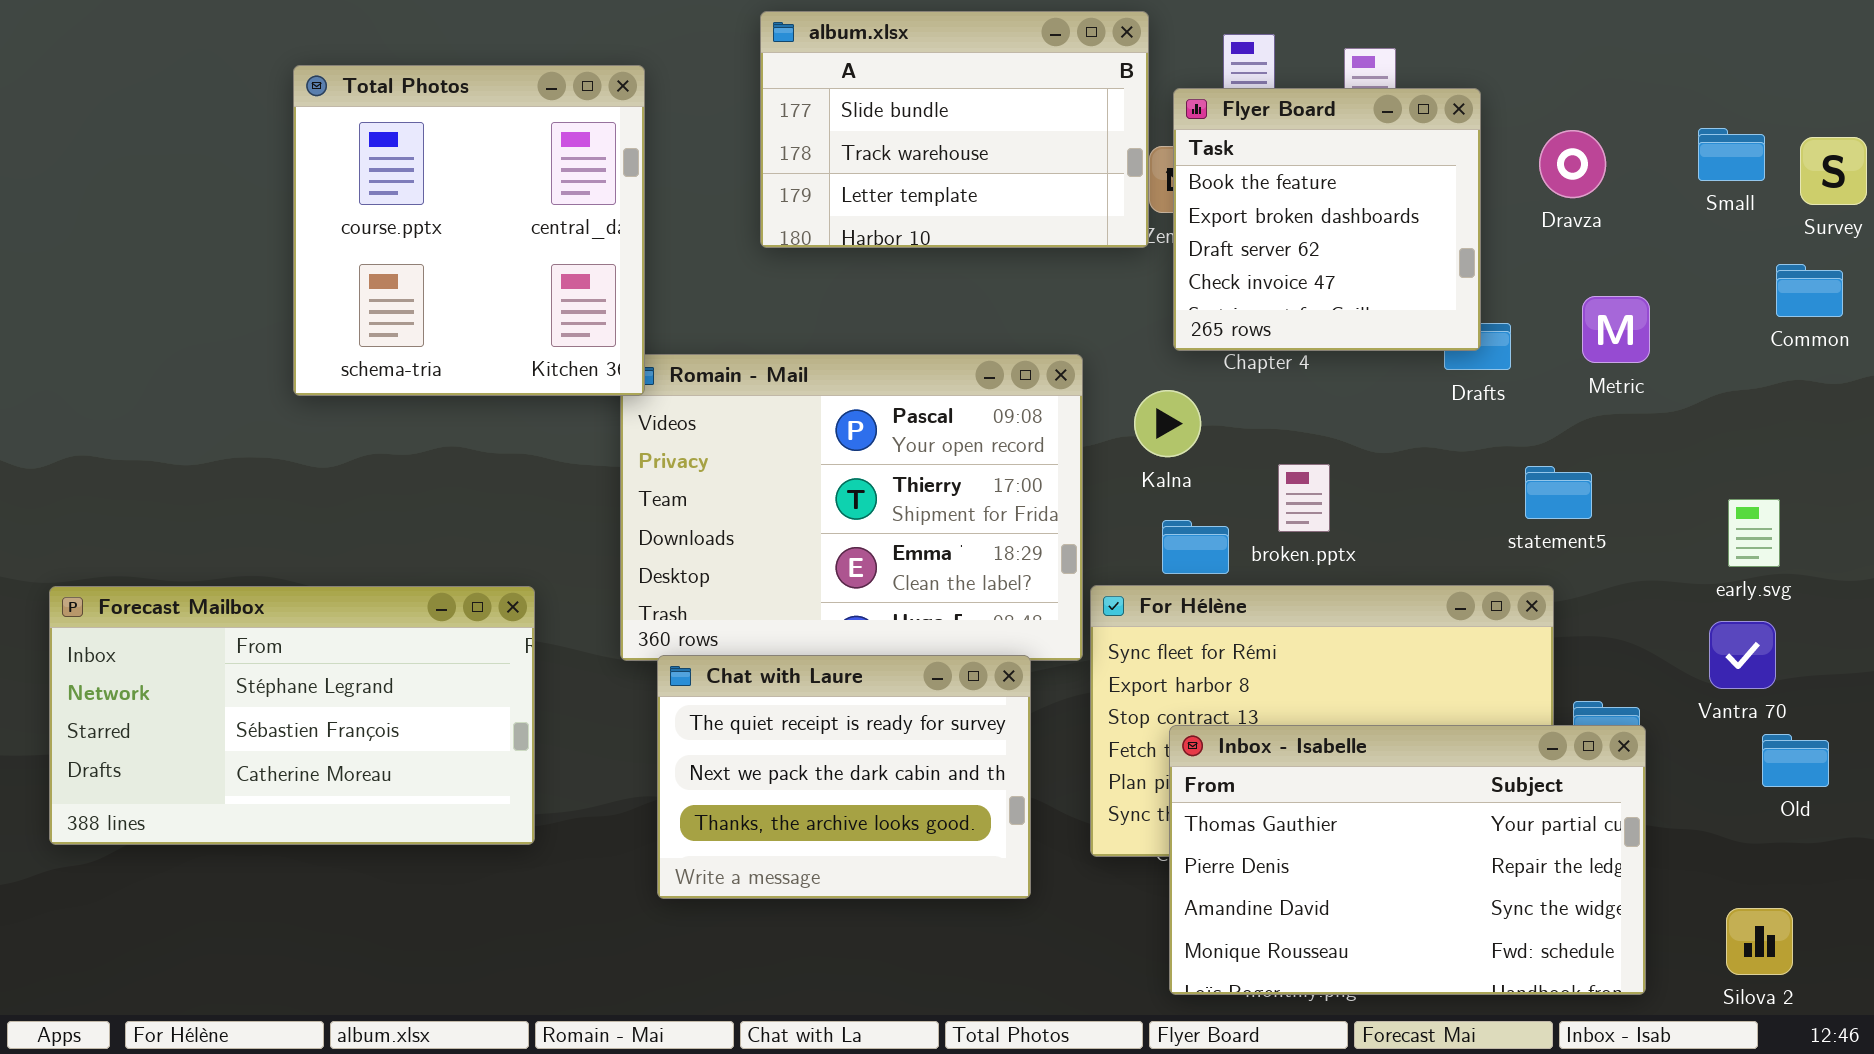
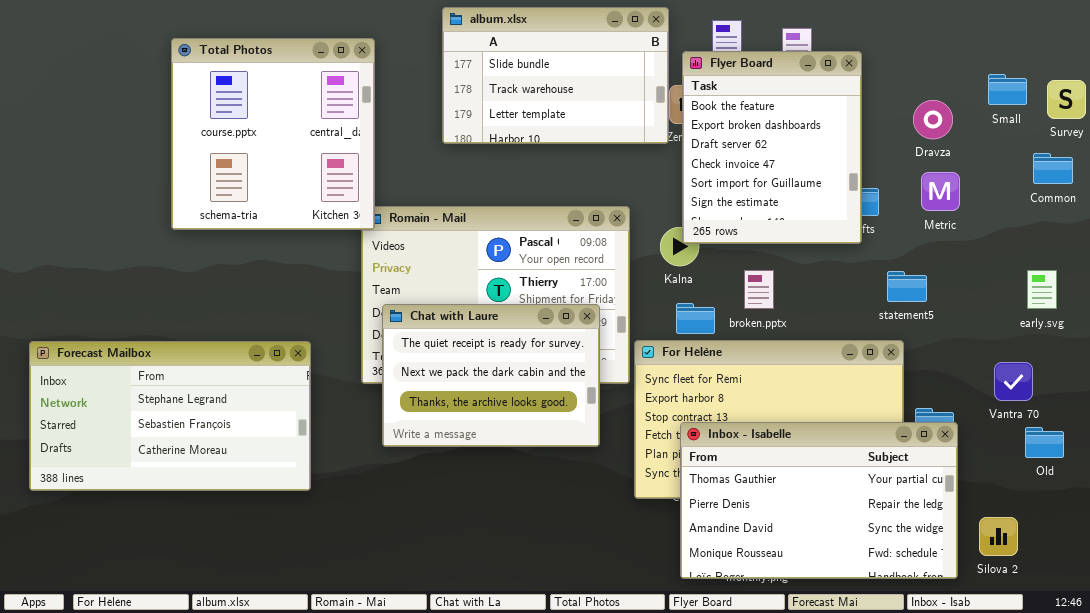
Flyer Board: [1173,88,1481,351] -> [682,51,862,244], resized
Dravza: [1539,130,1606,198] -> [913,100,953,139], moved
early.svg: [1728,499,1780,567] -> [1027,270,1057,309], moved
Chat with Laure: [657,655,1031,899] -> [382,304,600,447], moved
Silova 2: [1726,908,1793,975] -> [979,517,1018,556], moved

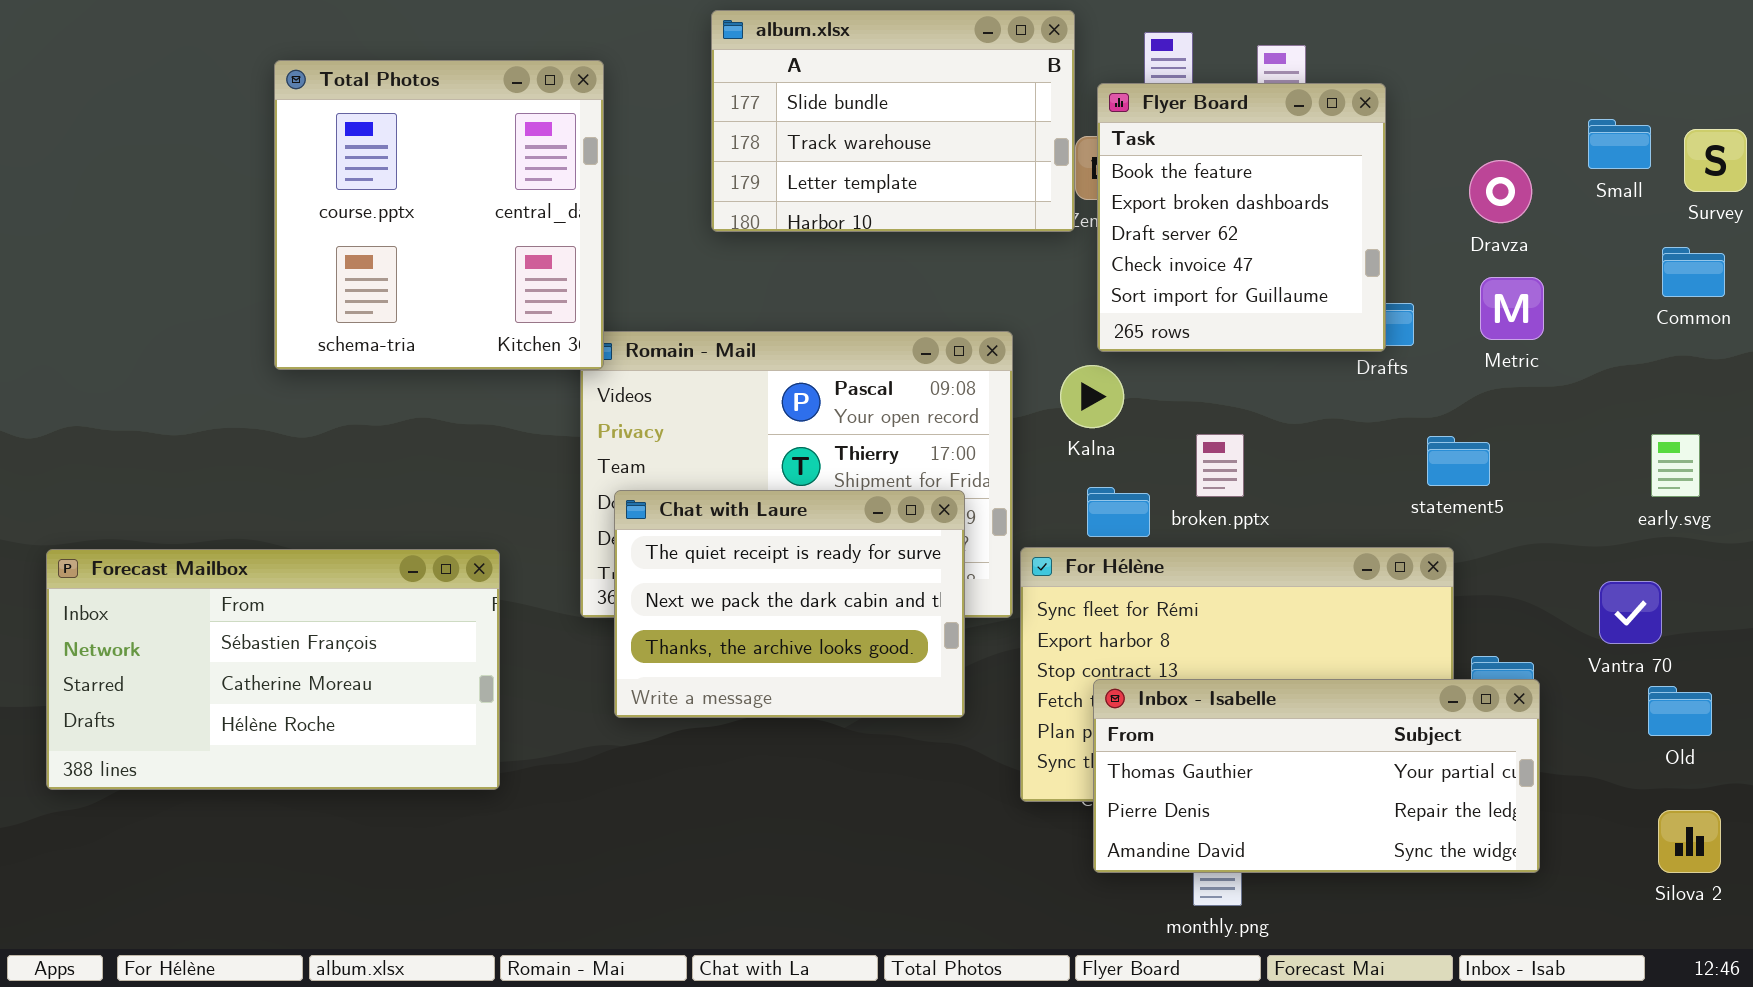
Flyer Board: [682,51,862,244] -> [1097,83,1386,352], resized
Forecast Mailbox: [29,341,311,491] -> [46,549,500,790], scrolled down 1 row
Inbox - Isabelle: [680,422,958,579] -> [1093,679,1540,873], resized
Silova 2: [979,517,1018,556] -> [1658,810,1721,873], moved

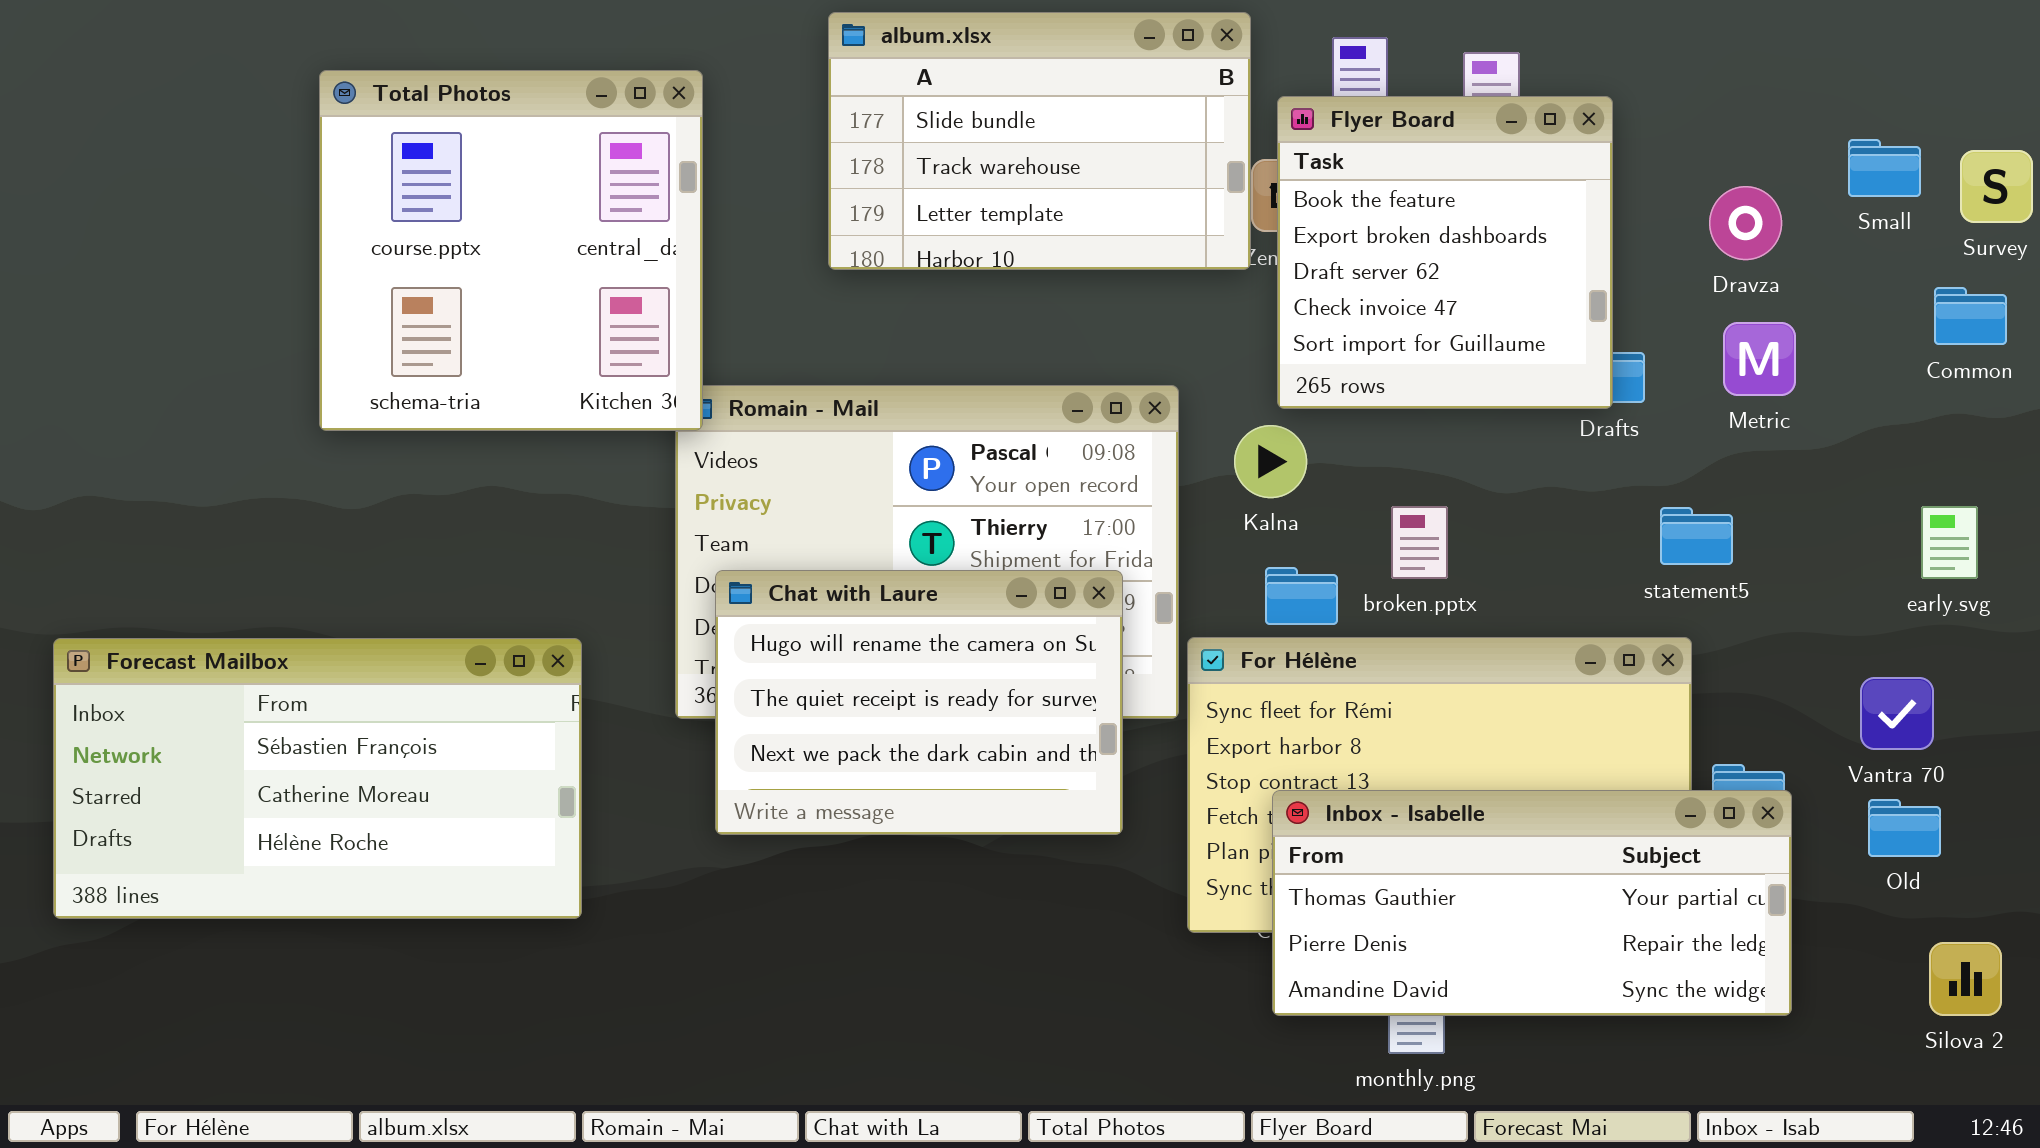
Chat with Laure: [614,490,965,718] -> [715,570,1123,835], scrolled up 1 row
Old: [1648,686,1712,736] -> [1868,799,1941,857], moved

